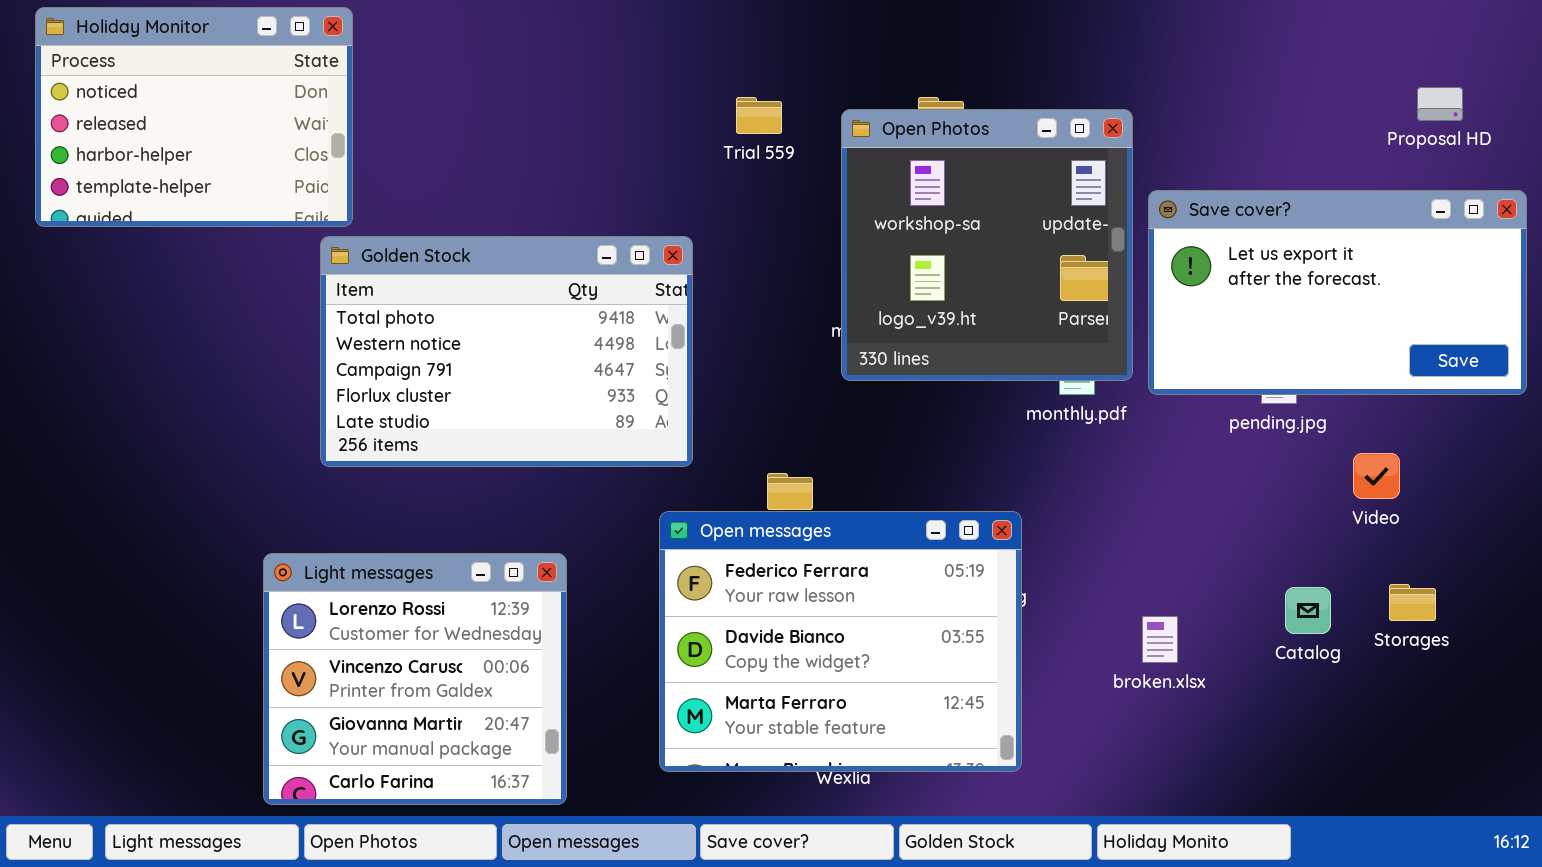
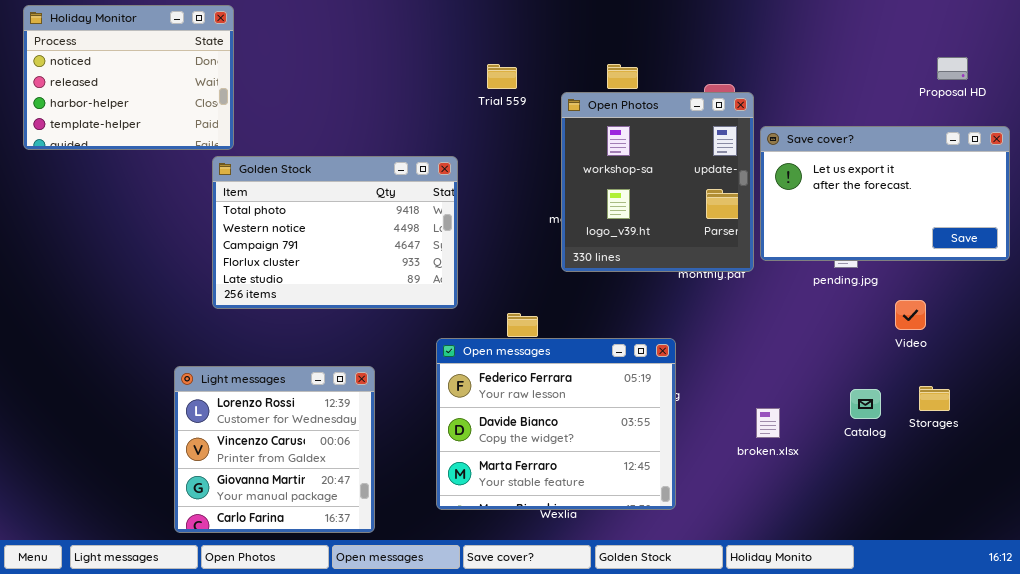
Open Photos: [841,109,1133,381] -> [561,92,754,272], moved

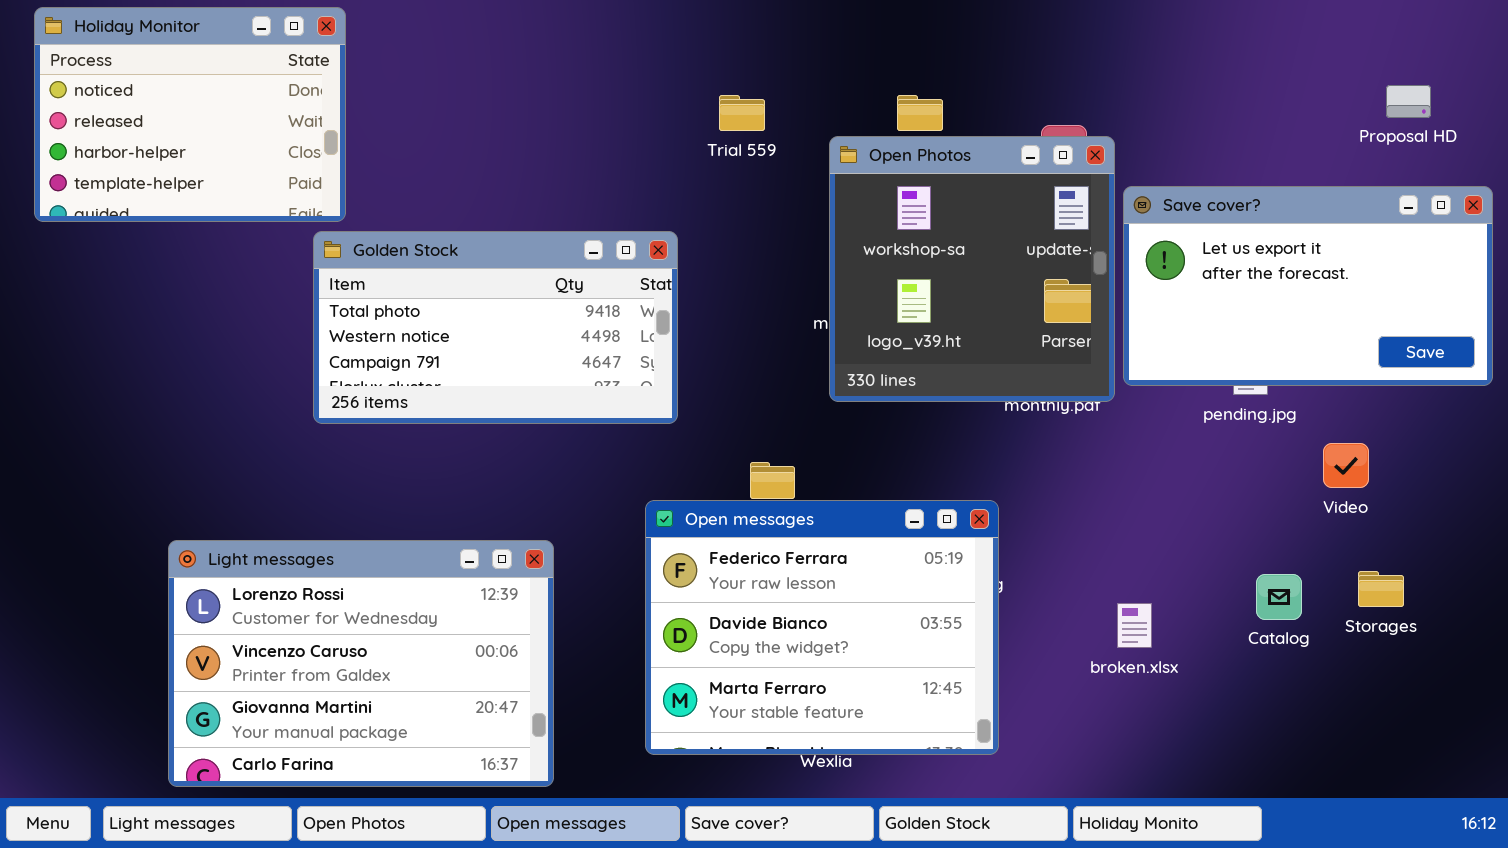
Golden Stock: [212,156,458,309] -> [313,231,678,424], resized
Light messages: [174,366,375,533] -> [168,540,554,787], resized

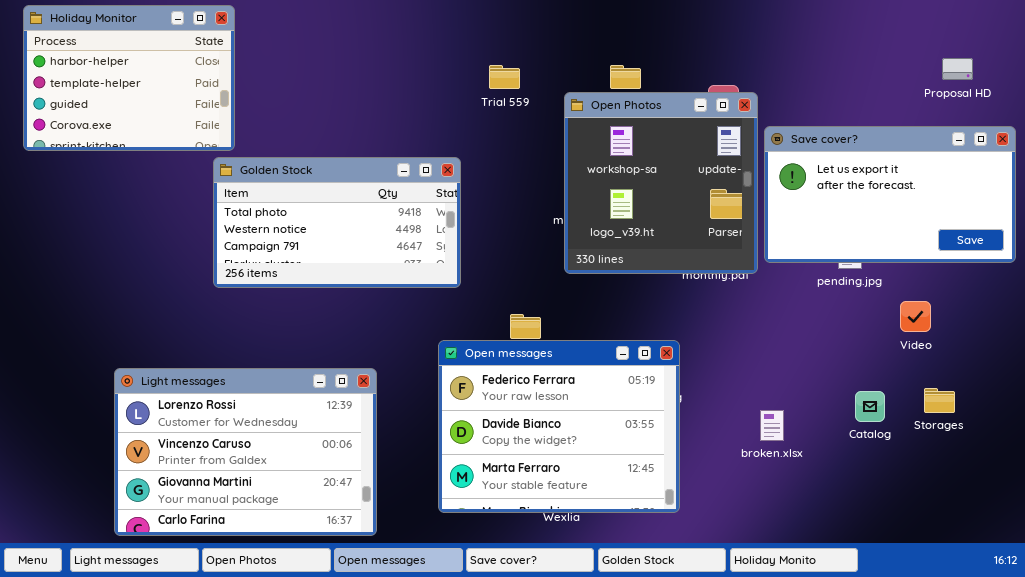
Holiday Monitor: [34,7,346,222] -> [23,5,235,151], scrolled down 2 rows

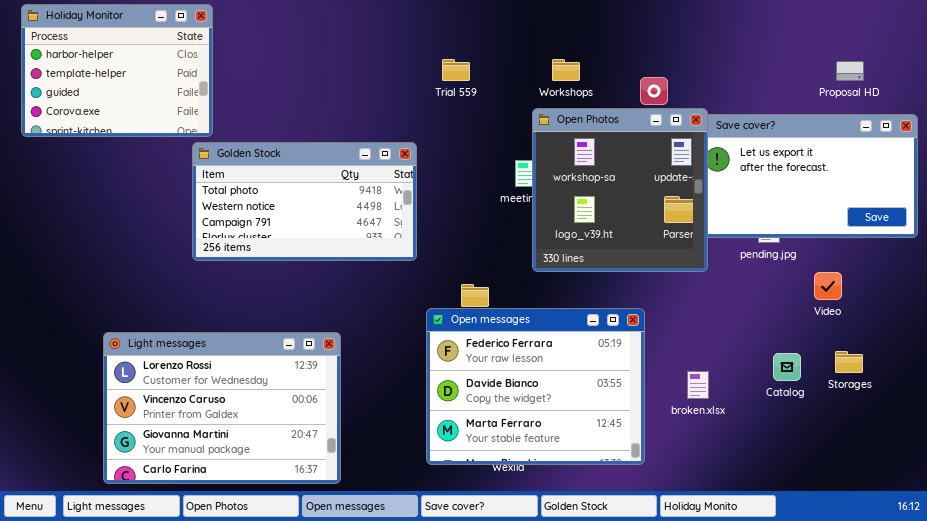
Proposal HD: [942,58,973,80] -> [836,61,864,81], moved
Open Photos: [564,92,758,274] -> [532,108,708,272], moved
Open messages: [438,340,680,513] -> [426,308,645,465], moved

